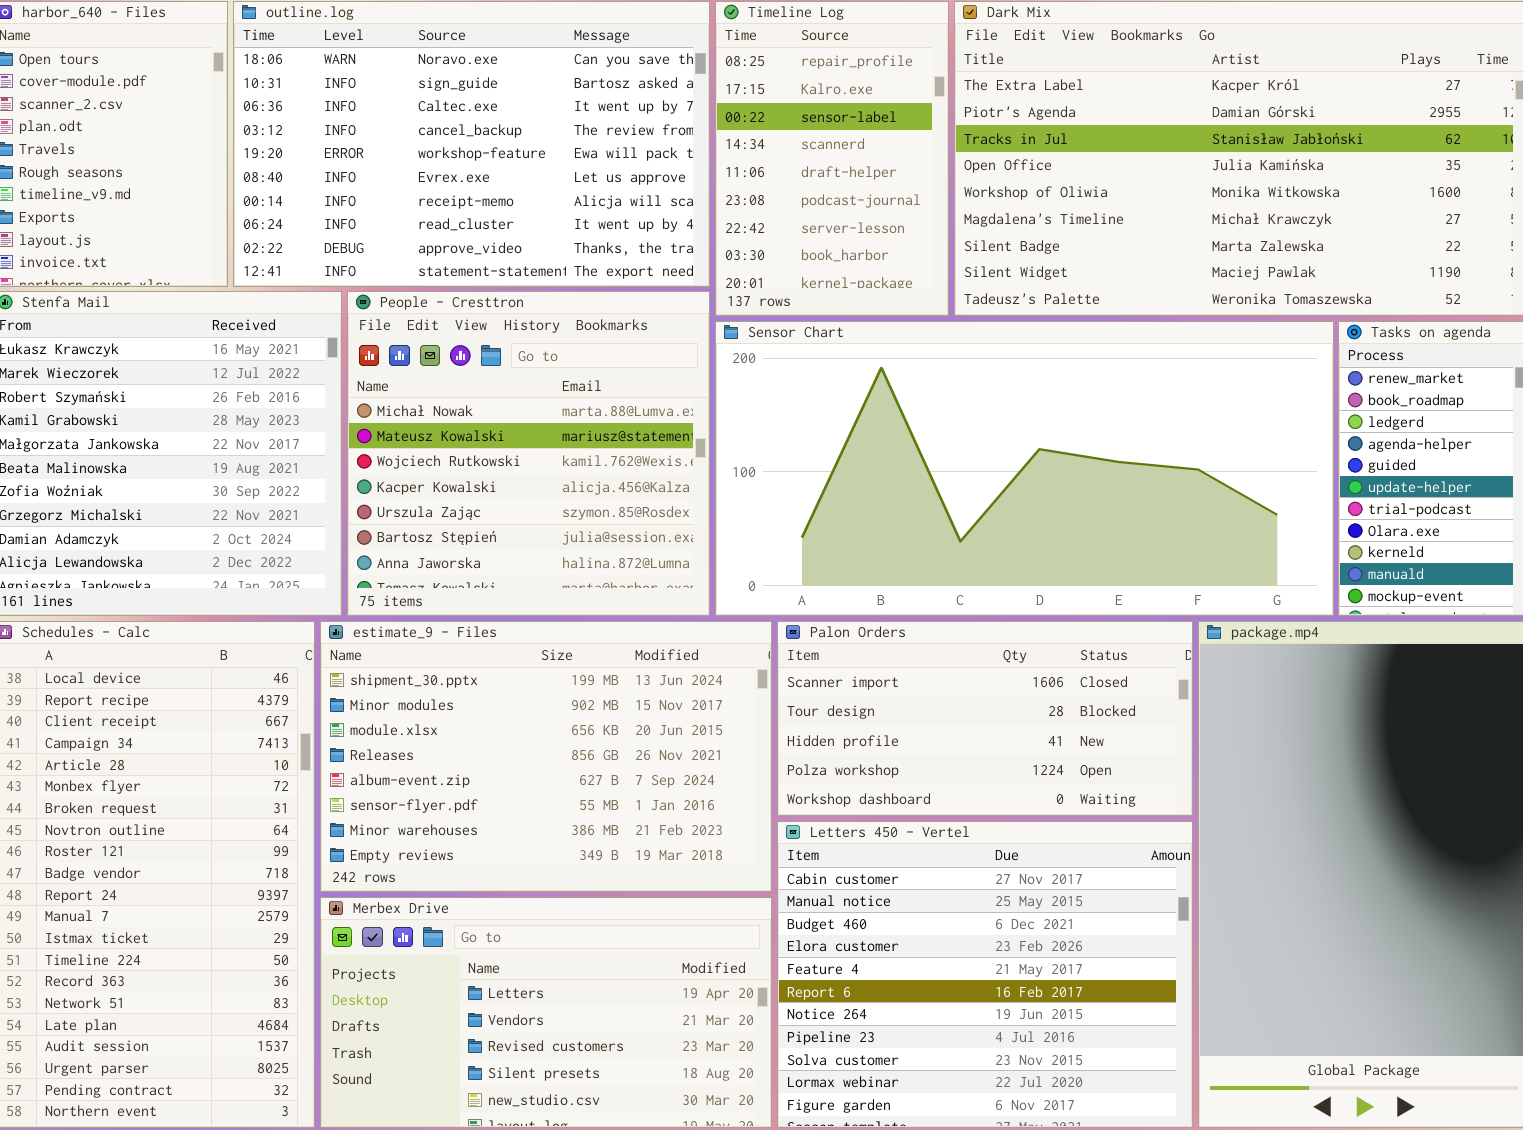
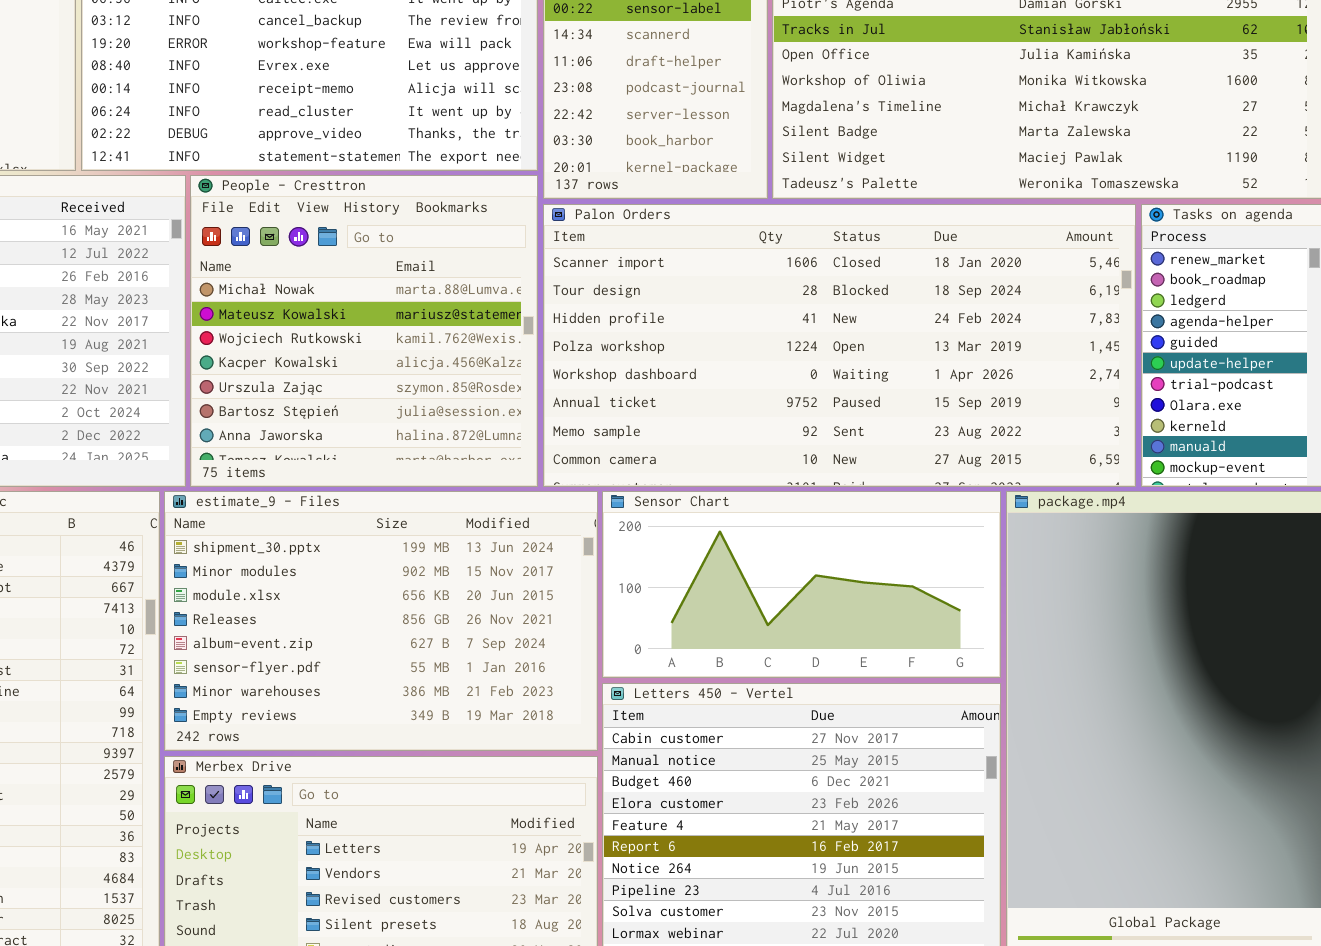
Sensor Chart: [715,321,1334,616] -> [602,491,1001,678], moved, resized
Palon Orders: [777,621,1193,816] -> [543,204,1136,487], moved, resized

